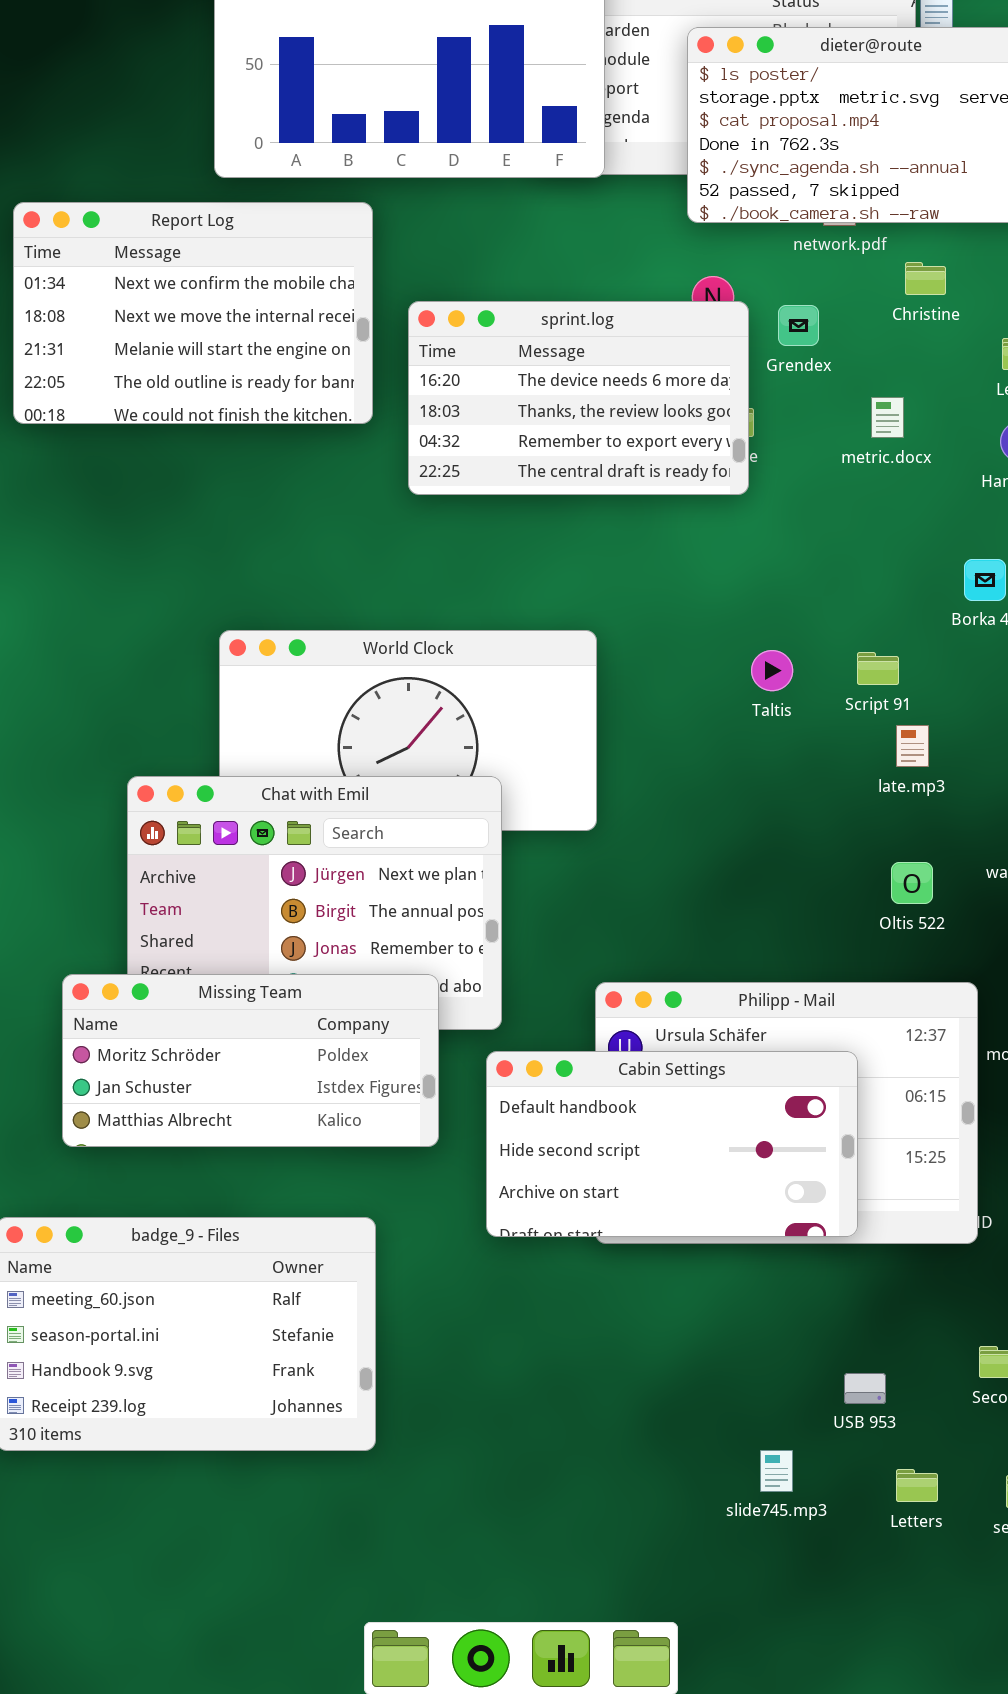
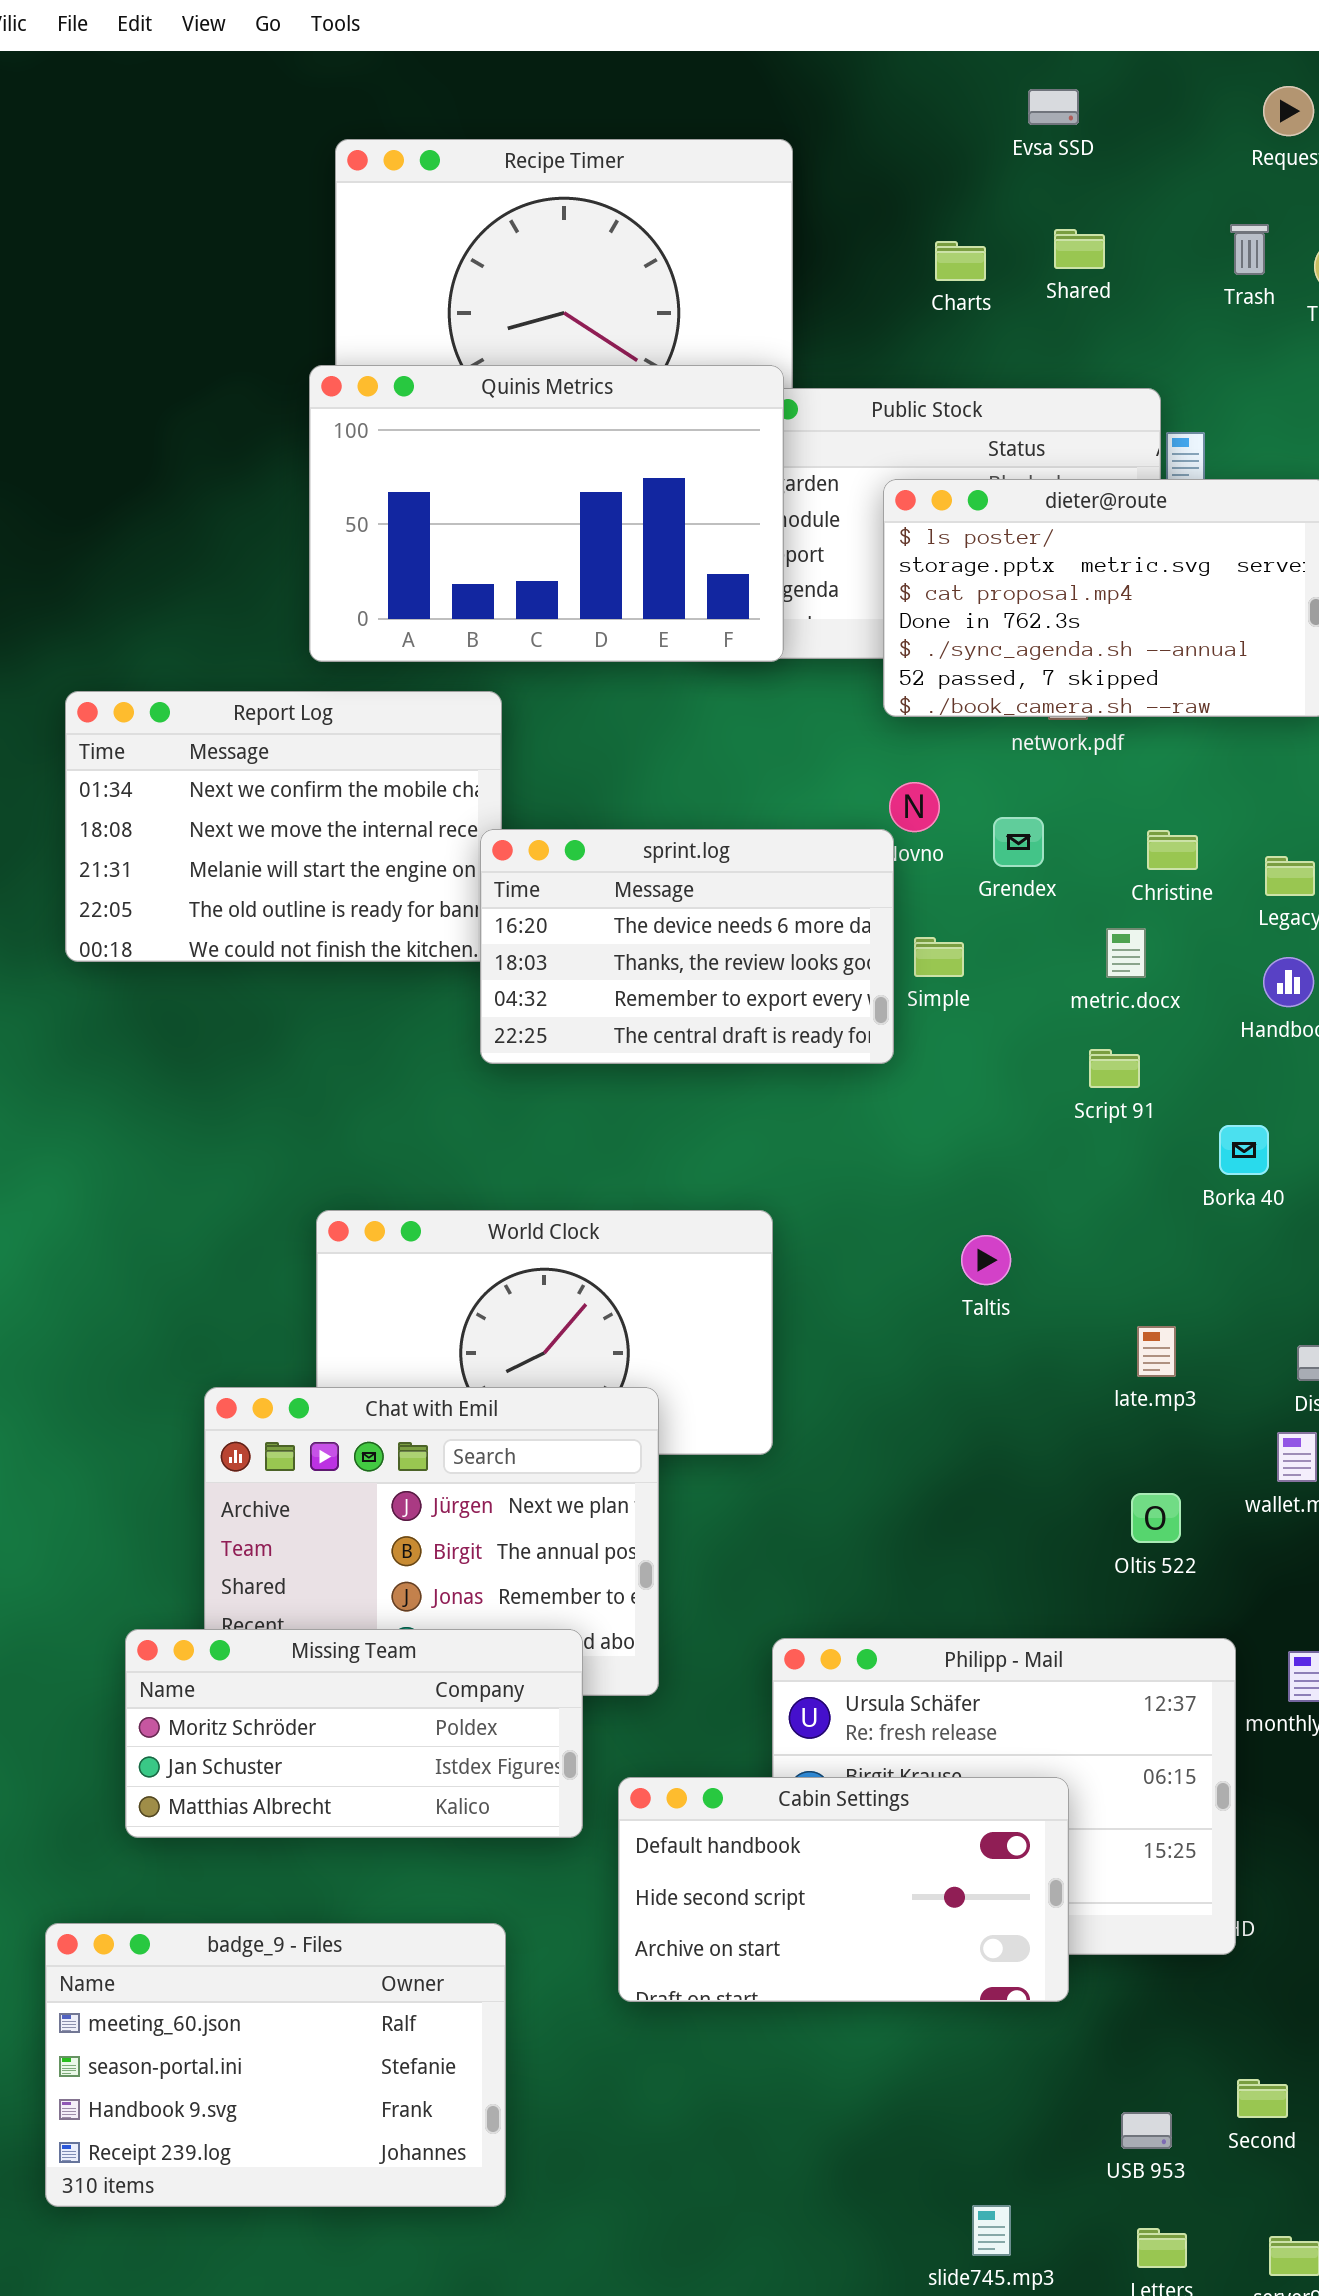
Christine: [905,262,946,295] -> [1147,830,1198,870], moved
sprint.log: [408,301,749,495] -> [480,829,894,1064], moved
Script 91: [857,652,899,685] -> [1089,1049,1140,1088], moved
Cabin Settings: [486,1051,858,1237] -> [618,1777,1069,2002], moved
USB 953: [844,1373,886,1404] -> [1121,2112,1172,2149], moved

